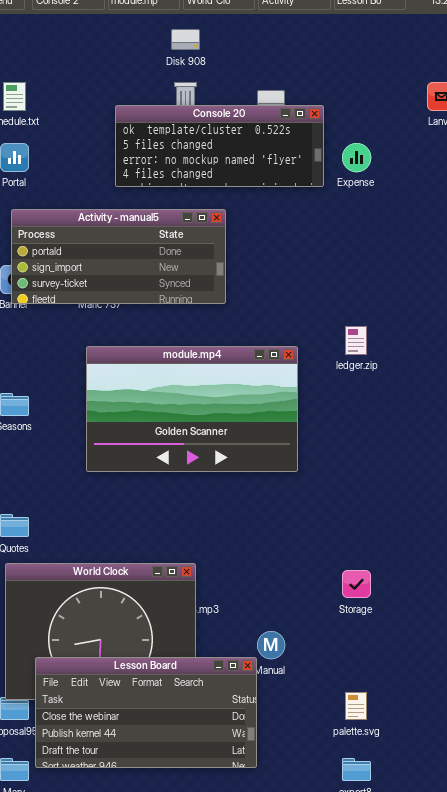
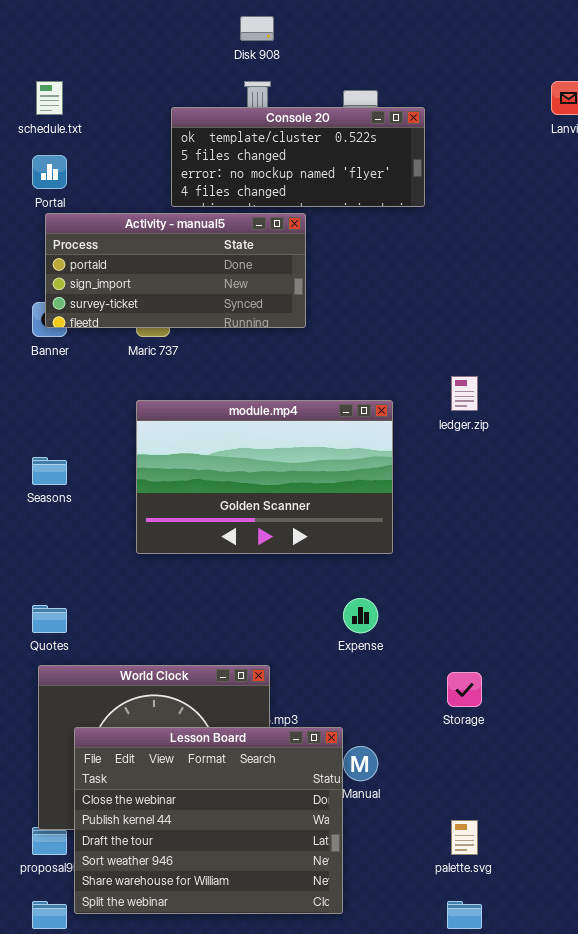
Expense: [342,143,371,172] -> [343,598,378,633], moved
Activity - manual5: [11,209,226,304] -> [45,213,306,328], moved
Lesson Board: [35,657,257,768] -> [74,727,343,914], resized

